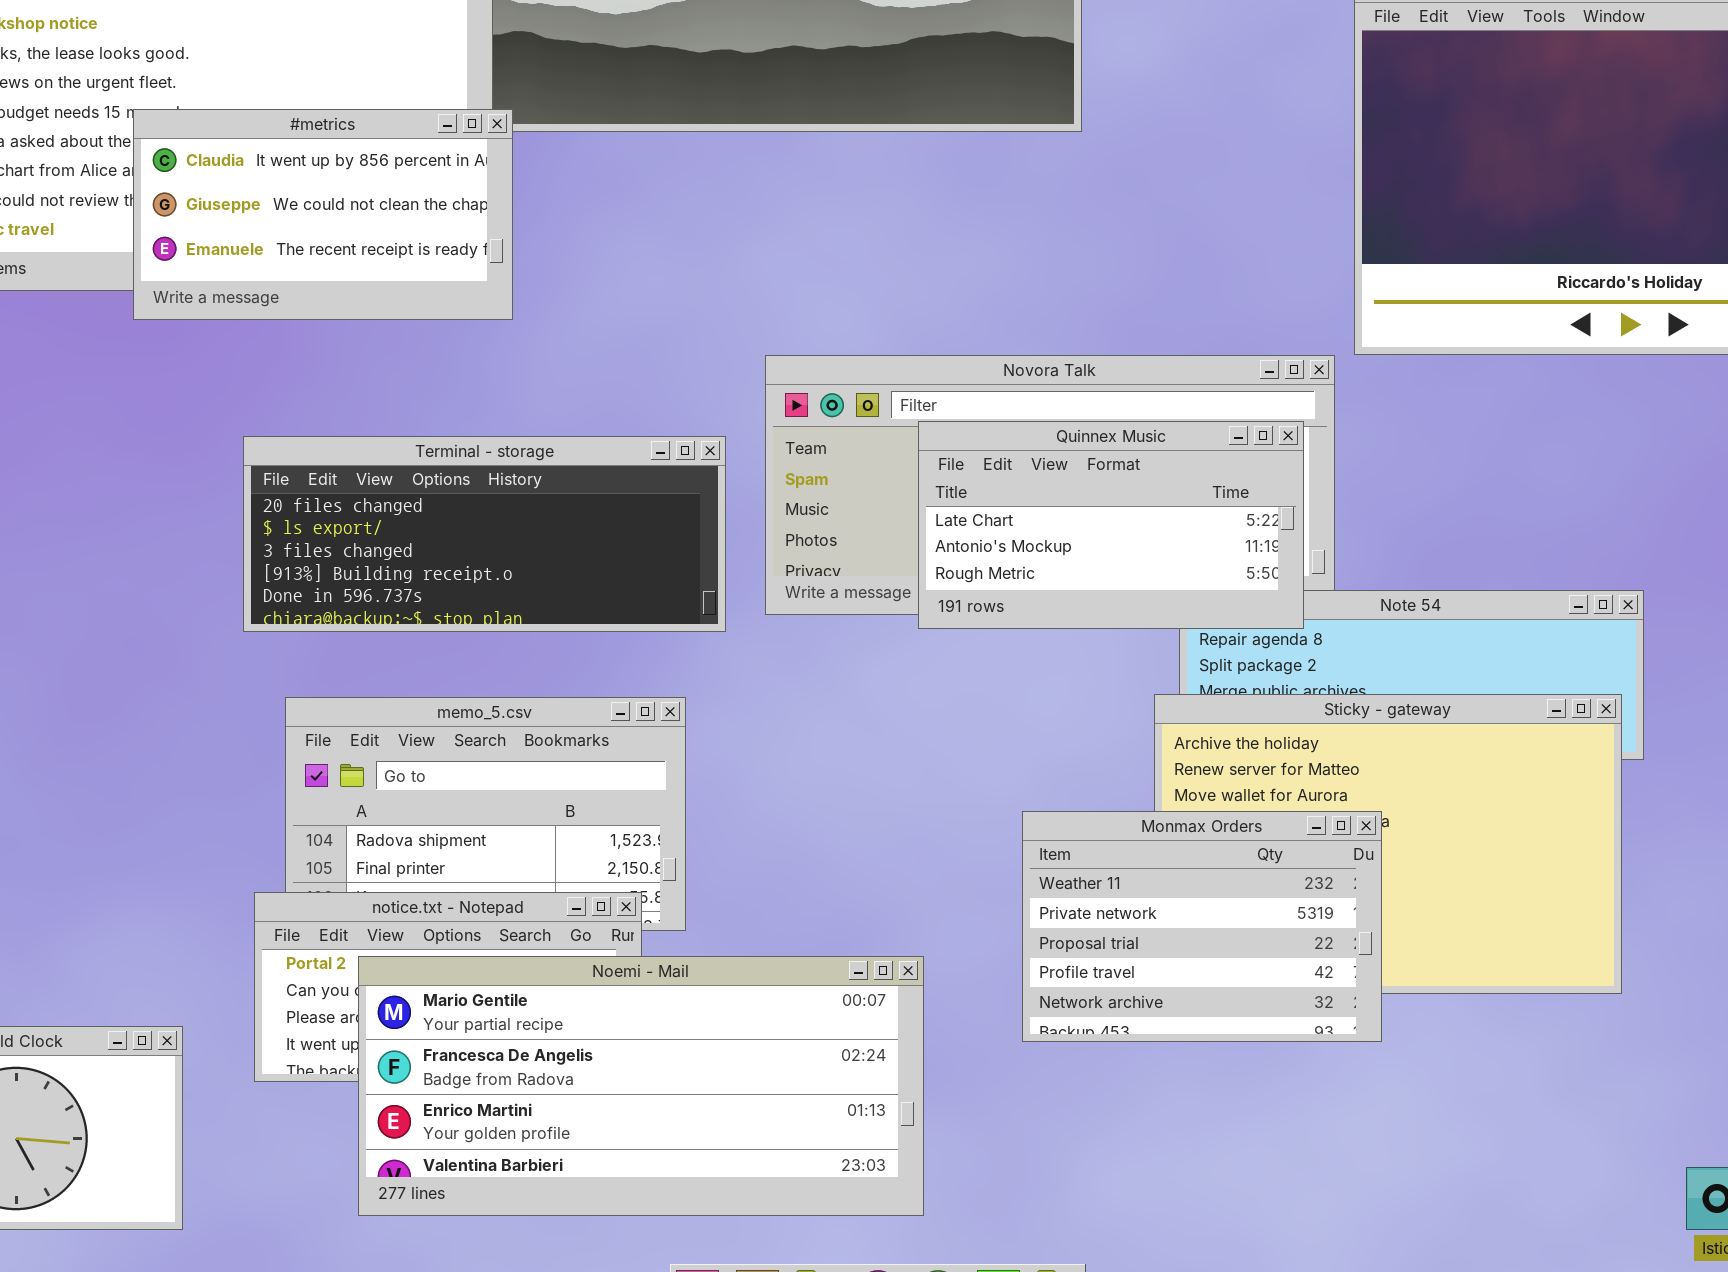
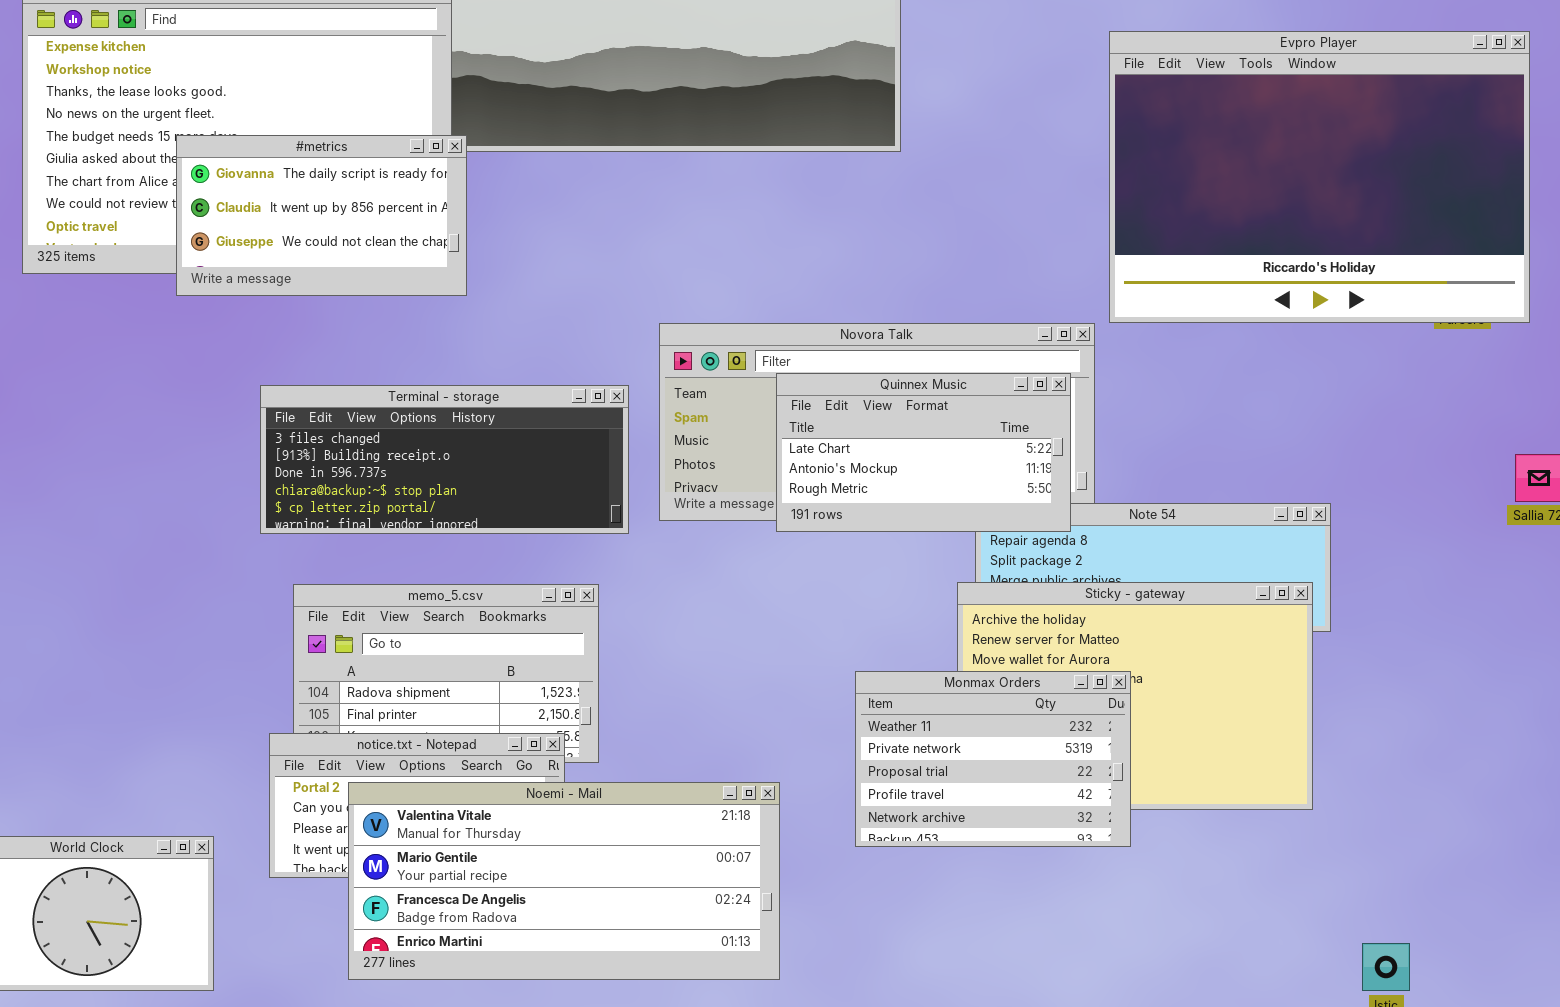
#metrics: [133,109,513,320] -> [176,135,467,296], scrolled up 1 row
Terminal - storage: [243,436,726,632] -> [260,385,629,534], scrolled down 2 rows
Noemi - Mail: [358,956,924,1216] -> [348,782,780,980], scrolled up 1 row

